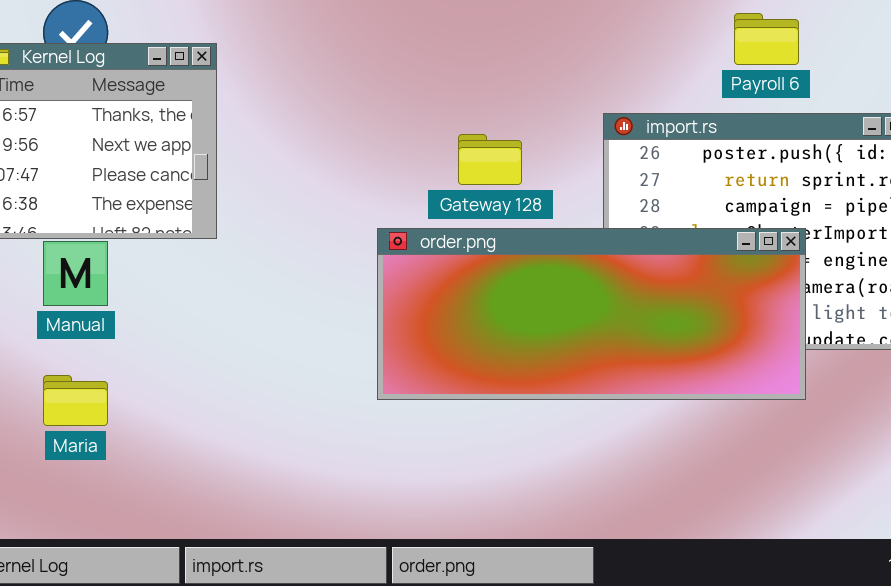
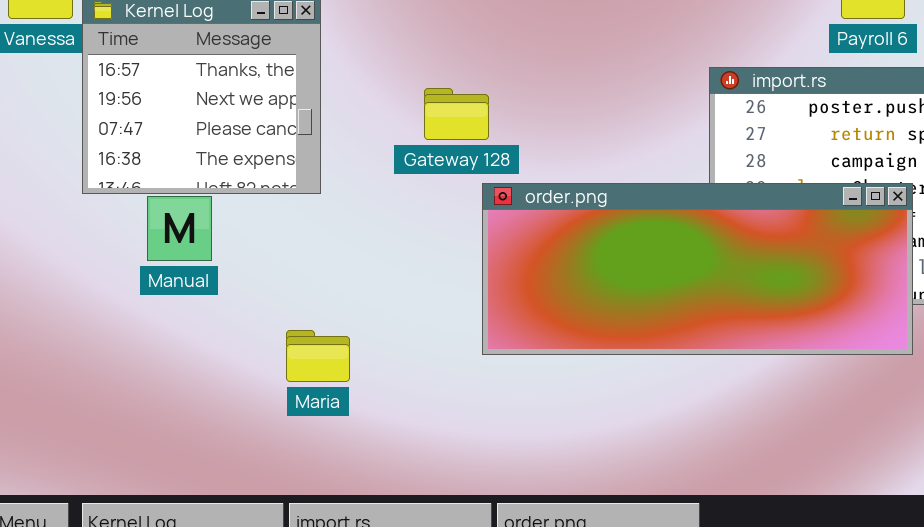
Gateway 128: [458,134,522,185] -> [424,88,489,140], moved
Maria: [43,375,108,426] -> [286,330,350,382], moved

